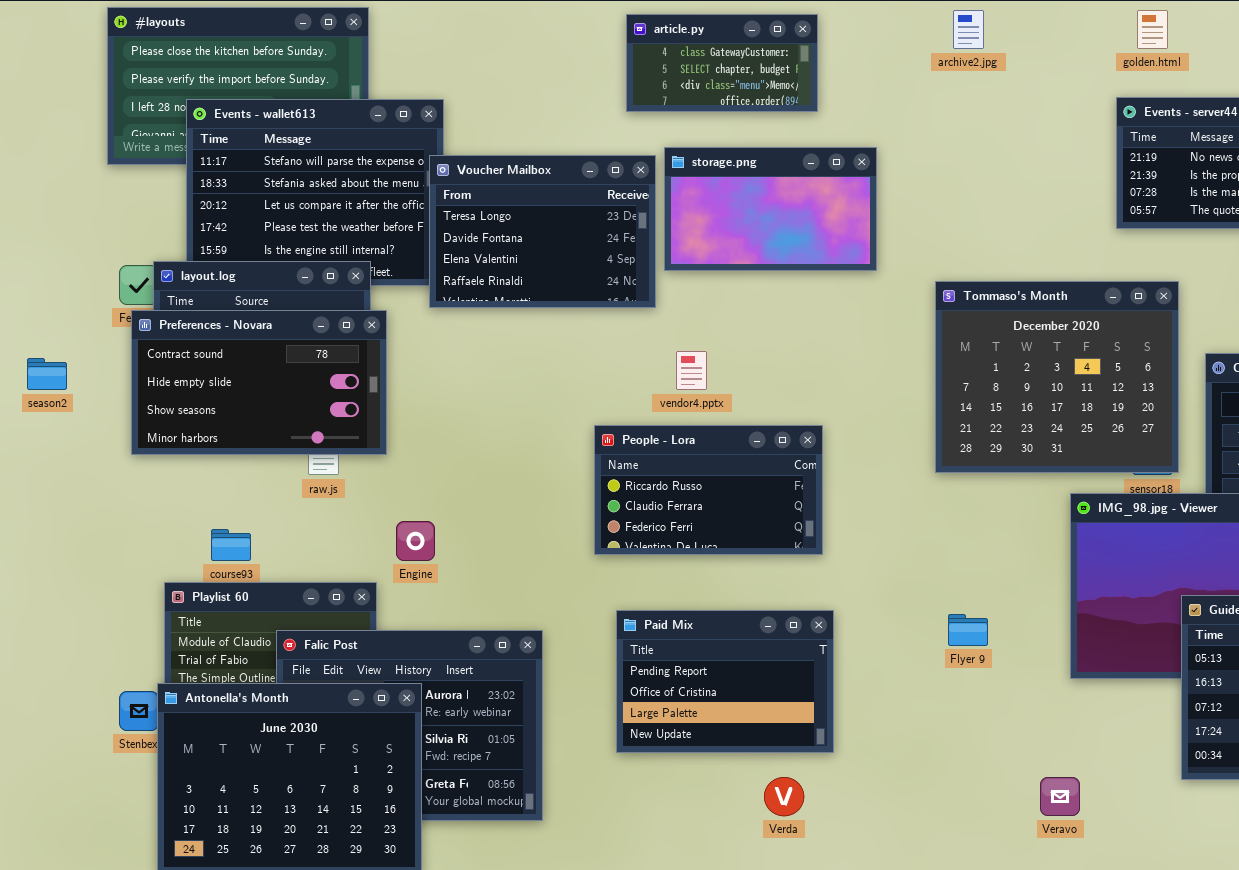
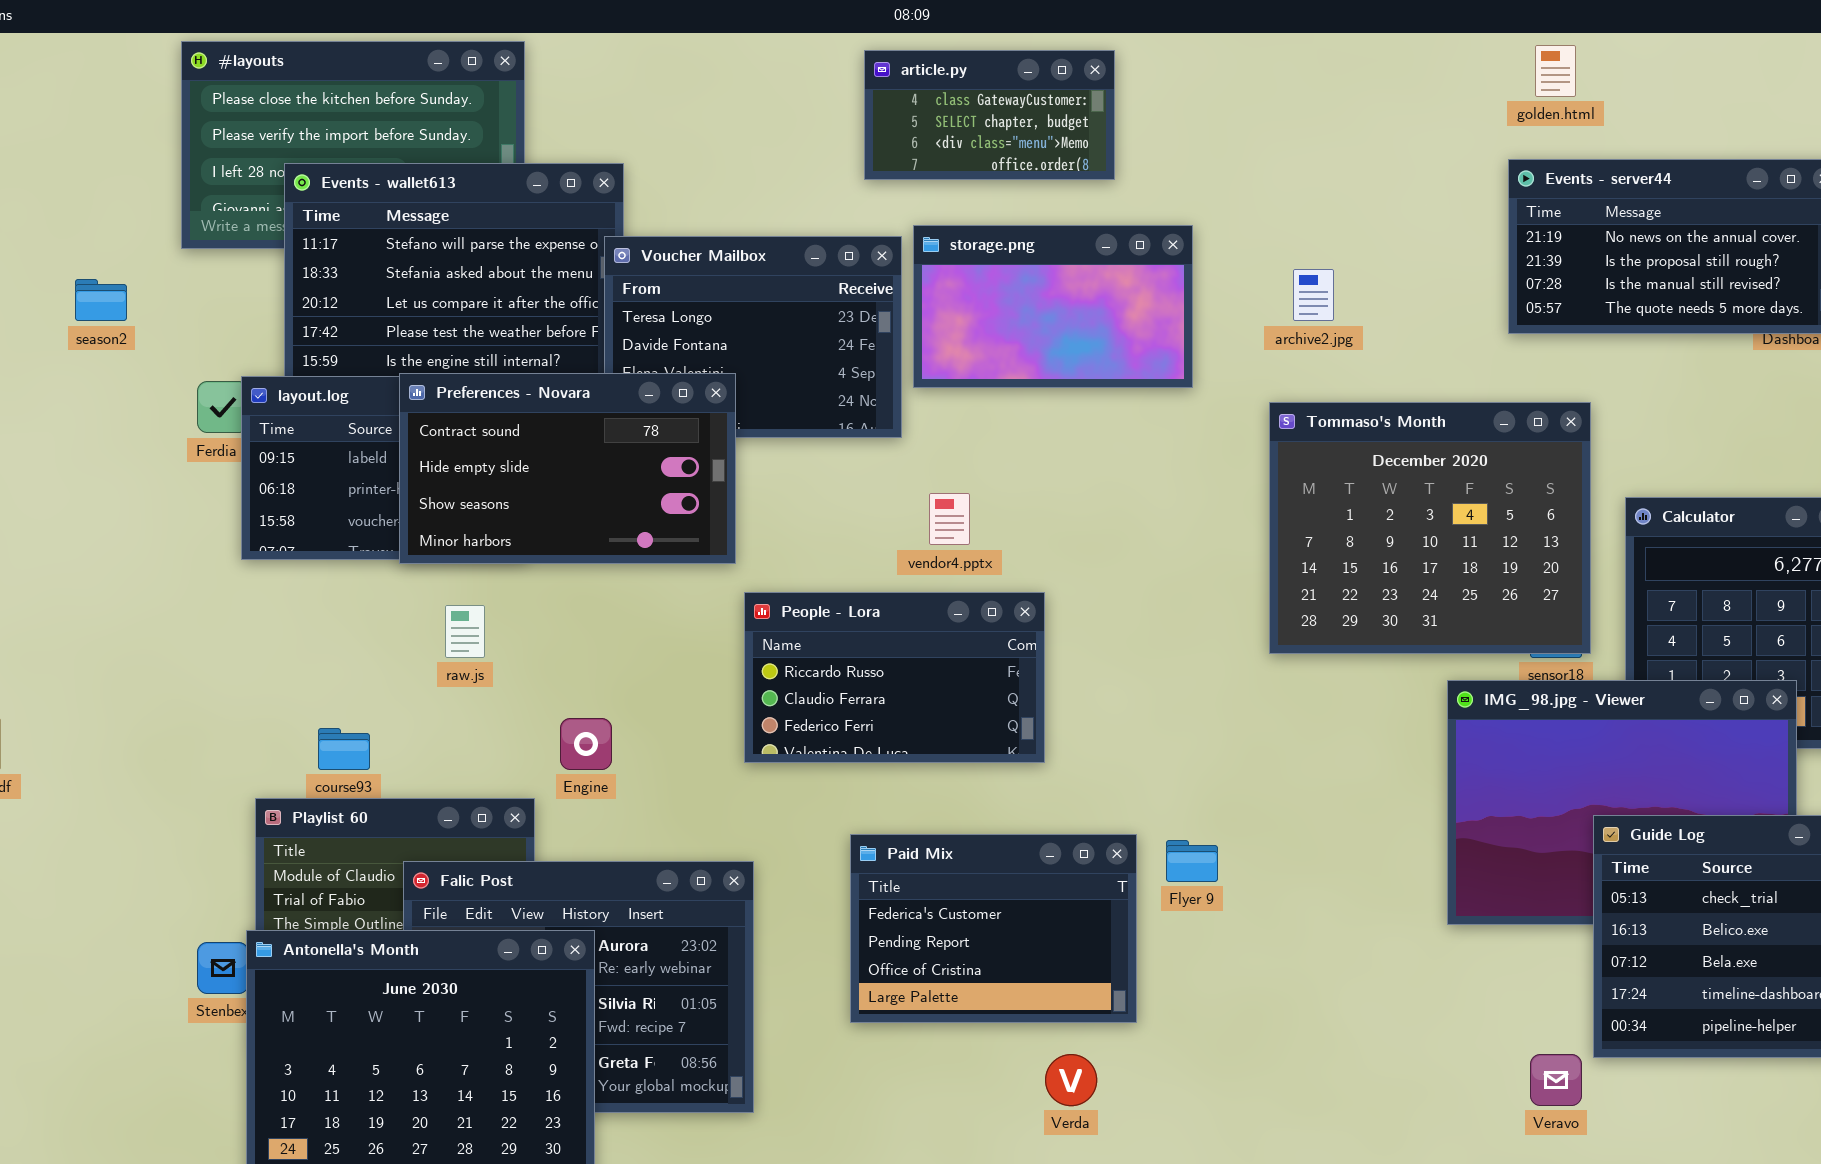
archive2.jpg: [953,10,984,49] -> [1293,269,1334,321], moved
Preferences - Novara: [131,310,387,455] -> [399,373,736,564], moved
season2: [27,358,67,390] -> [75,279,127,321], moved
People - Lora: [594,425,823,555] -> [744,592,1045,763], moved
Paid Mix: [616,610,834,753] -> [850,834,1137,1023], scrolled up 1 row
Flyer 9: [948,614,988,646] -> [1166,840,1218,882], moved
Veravo: [1040,777,1080,816] -> [1530,1054,1582,1106], moved

